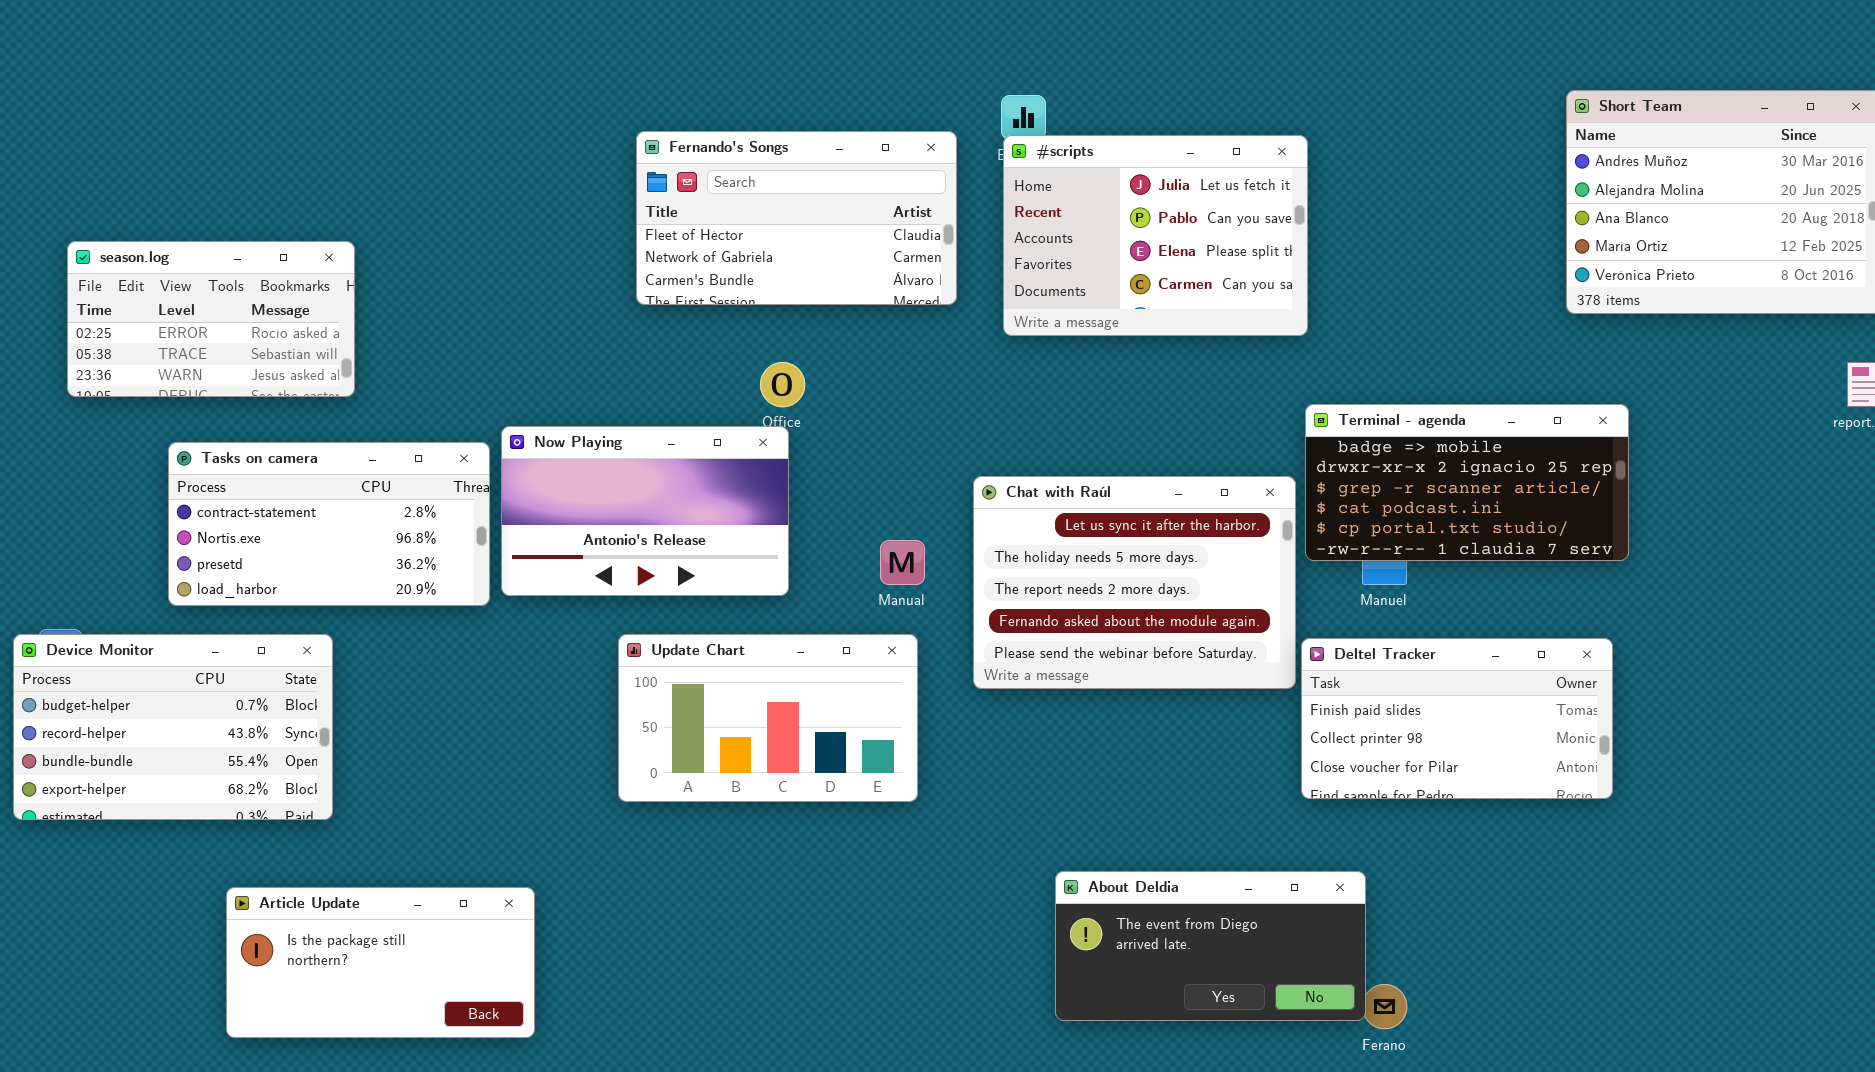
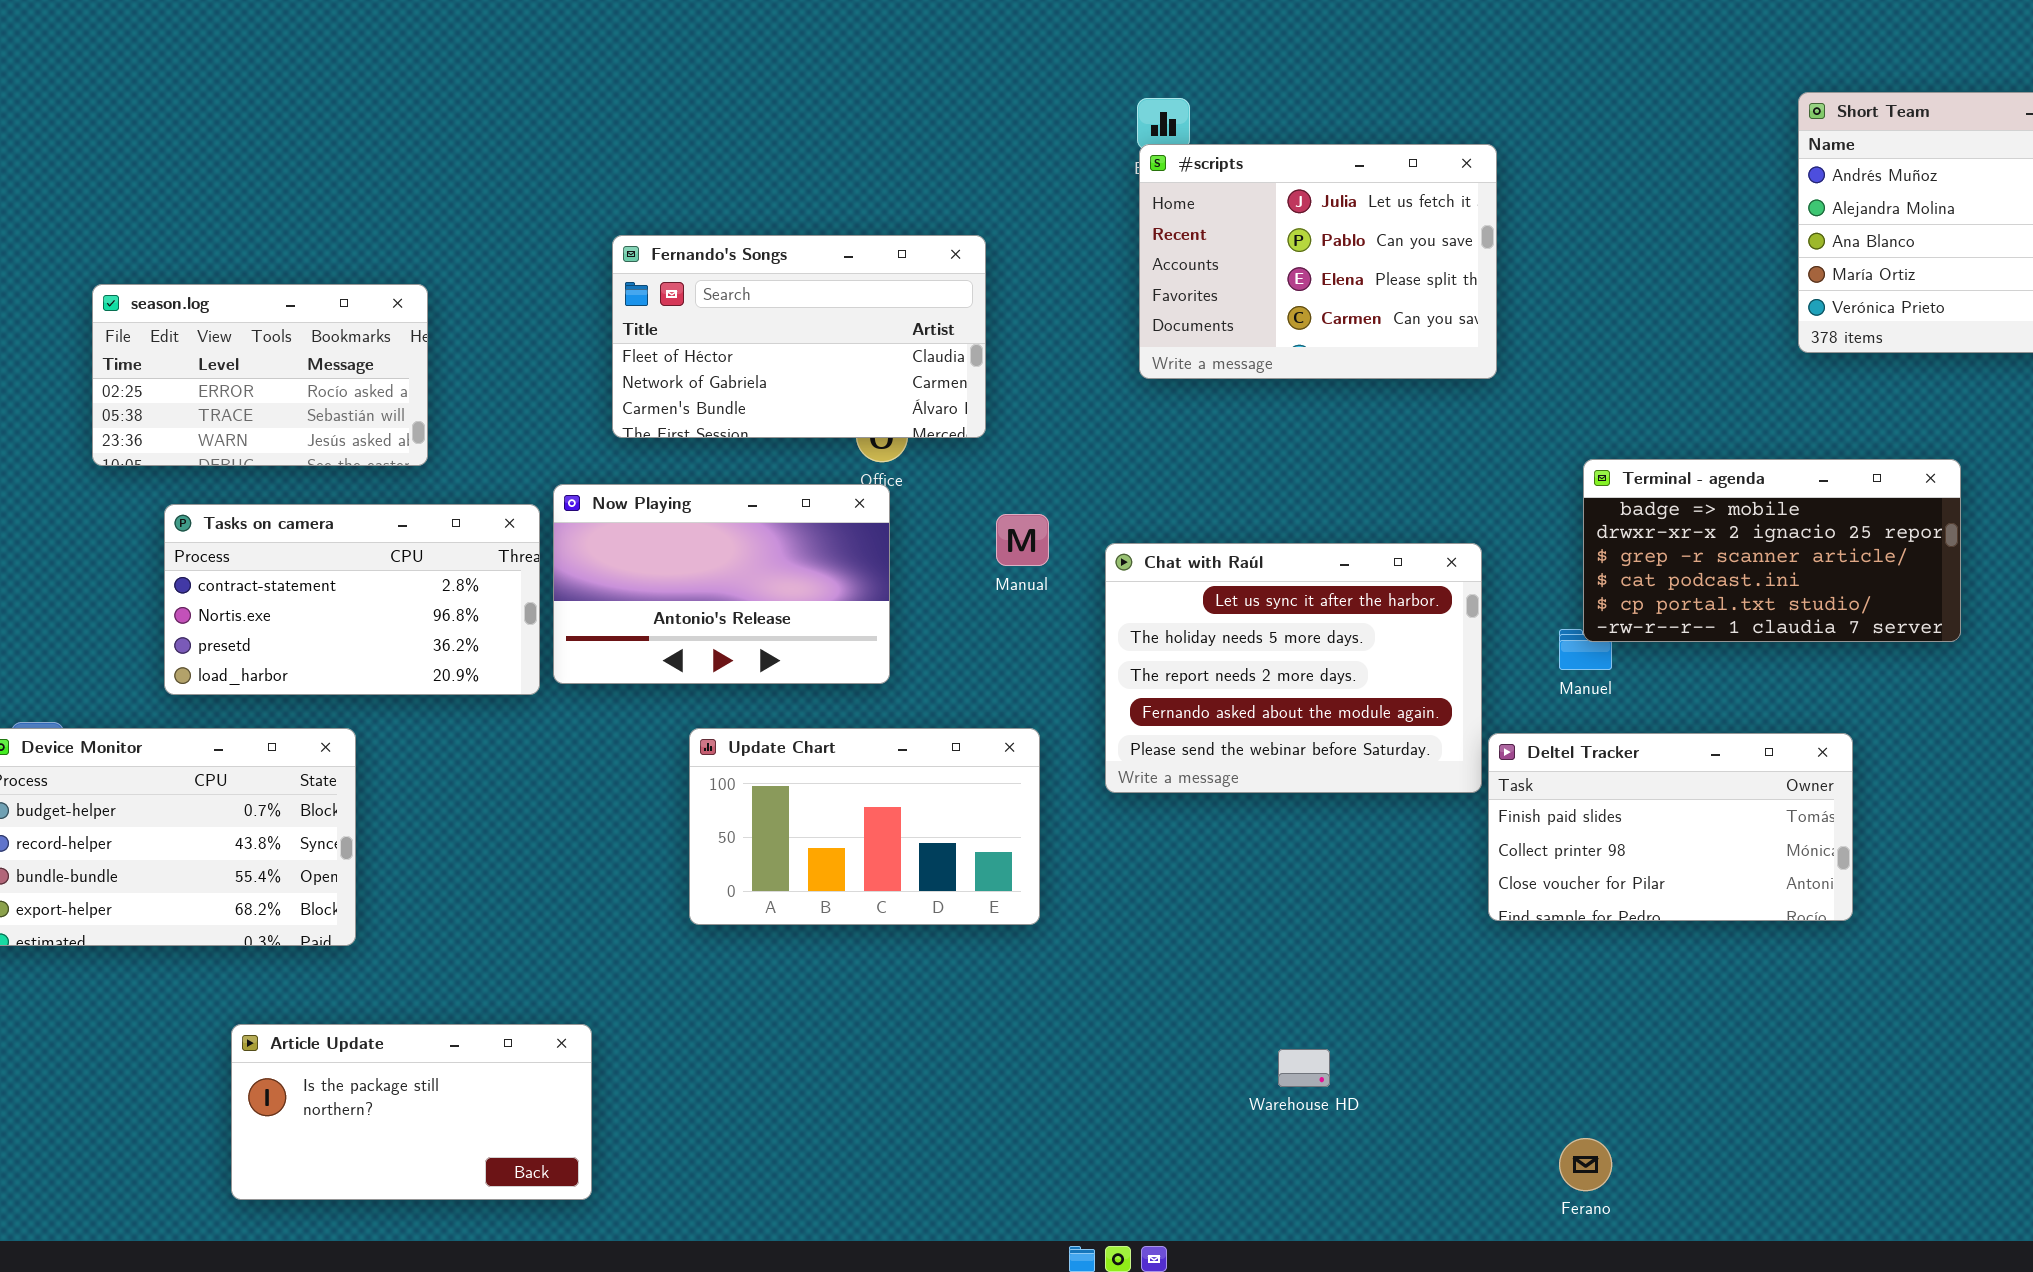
Fernando's Songs: [636,131,957,305] -> [612,235,986,438], moved
season.log: [67,241,355,397] -> [92,284,428,466], moved
Terminal - agenda: [1305,404,1629,561] -> [1583,459,1961,642], moved
Manual: [880,540,925,585] -> [996,514,1049,566], moved
About Deldia: [1055,871,1366,1021] -> none, closed

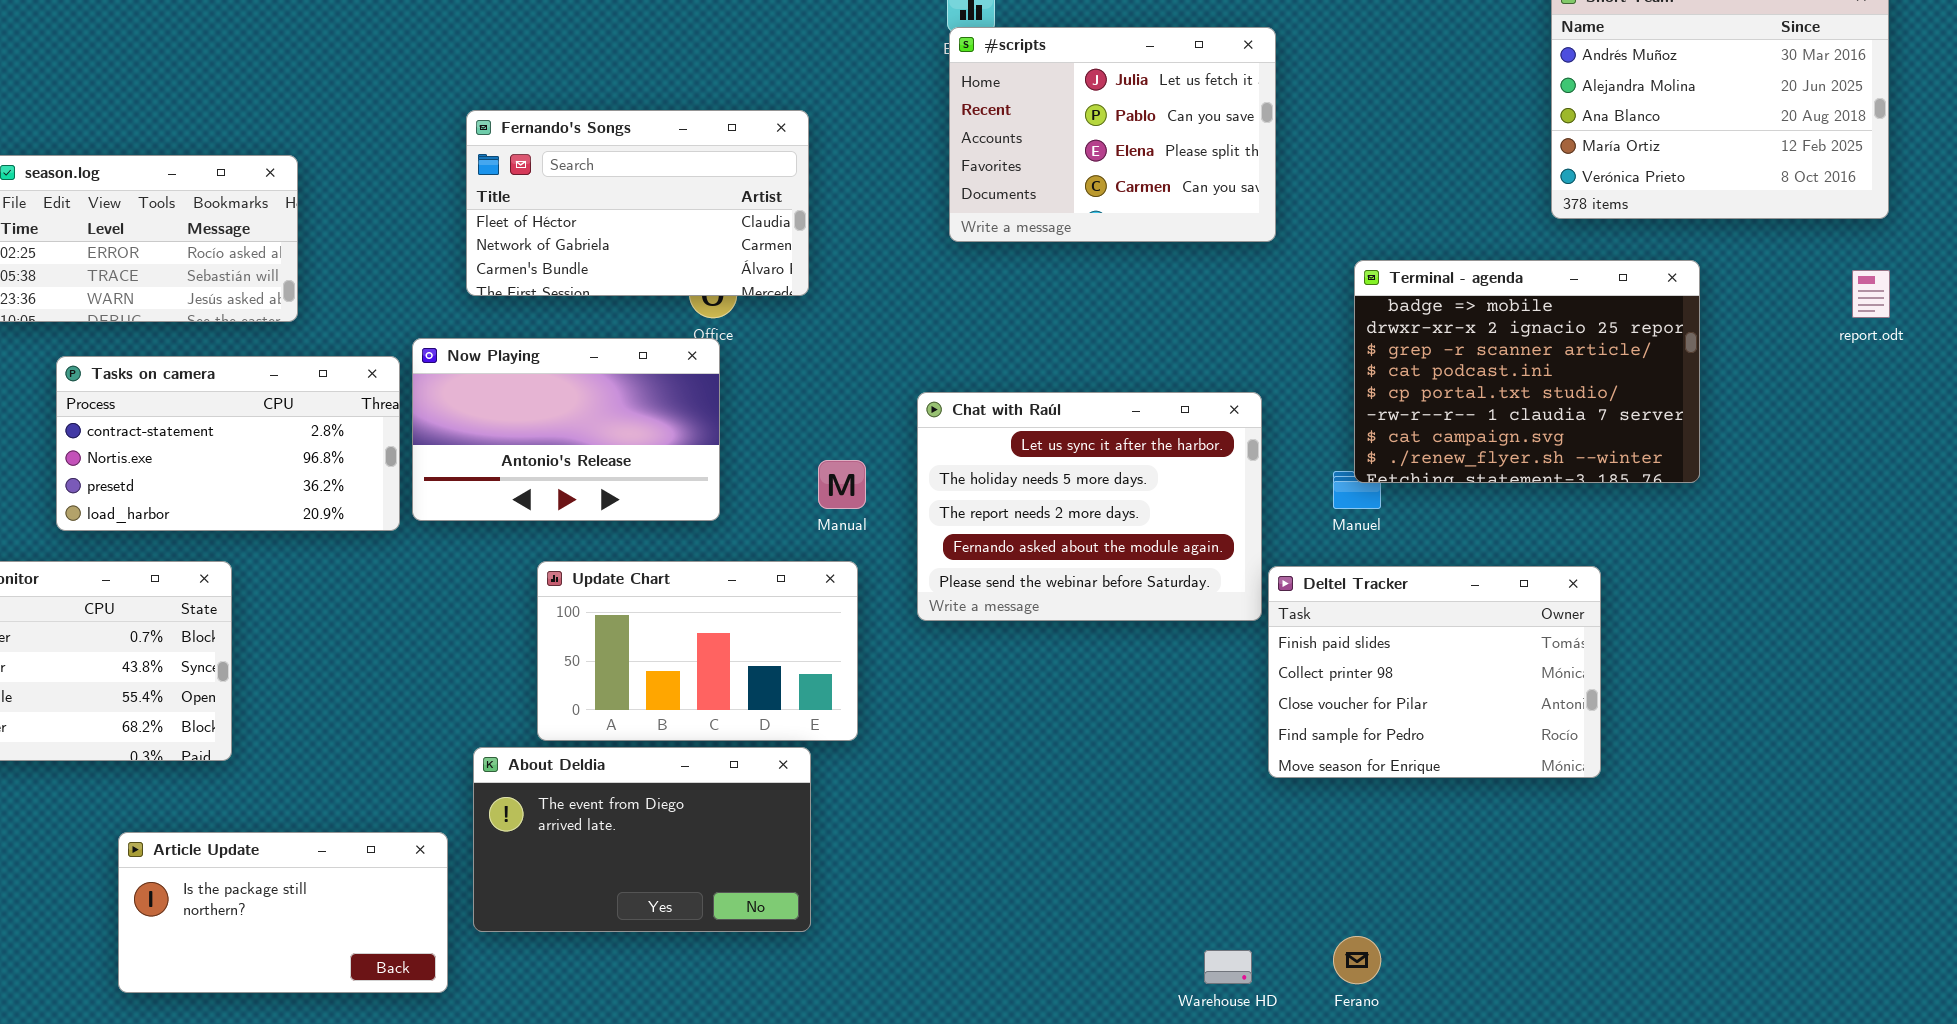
Terminal - agenda: [1583,459,1961,642] -> [1354,260,1700,483], resized
Manual: [996,514,1049,566] -> [818,460,866,509], moved
Deltel Tracker: [1488,733,1853,921] -> [1268,566,1601,778], resized
About Deldia: none -> [473,747,811,932], opened
Warehouse HD: [1278,1049,1330,1087] -> [1204,950,1252,984], moved

